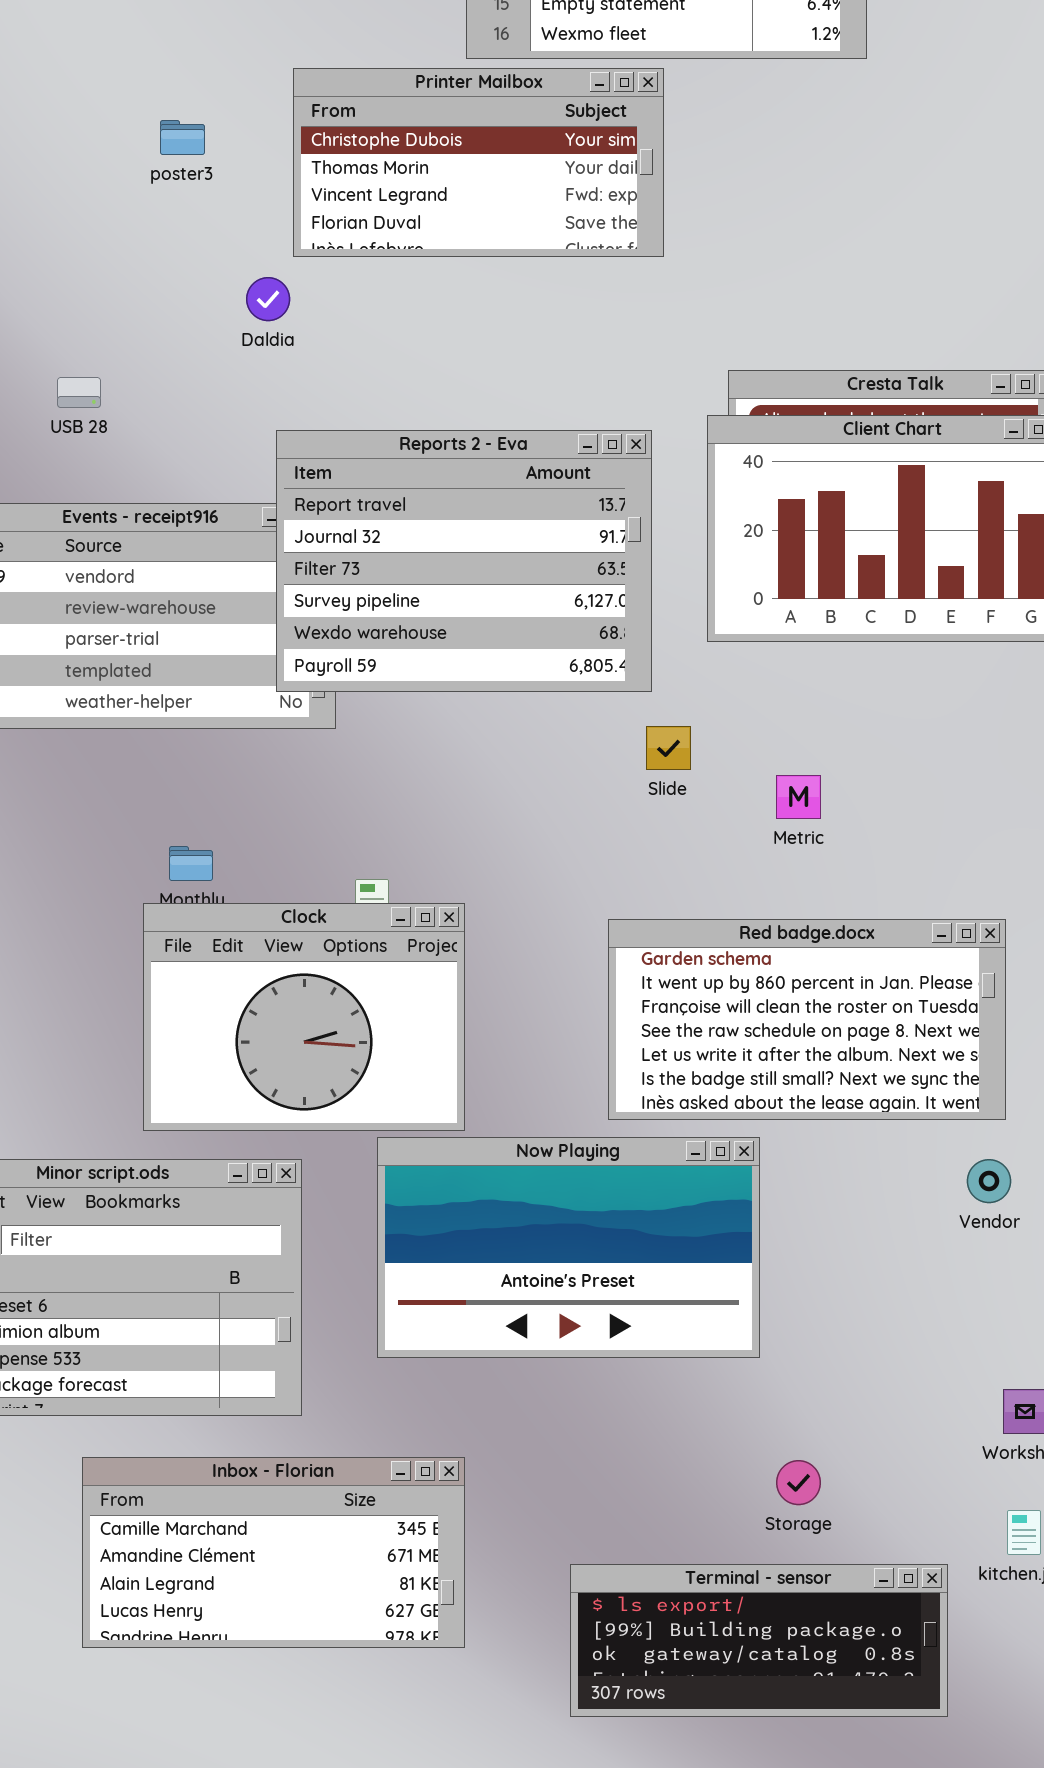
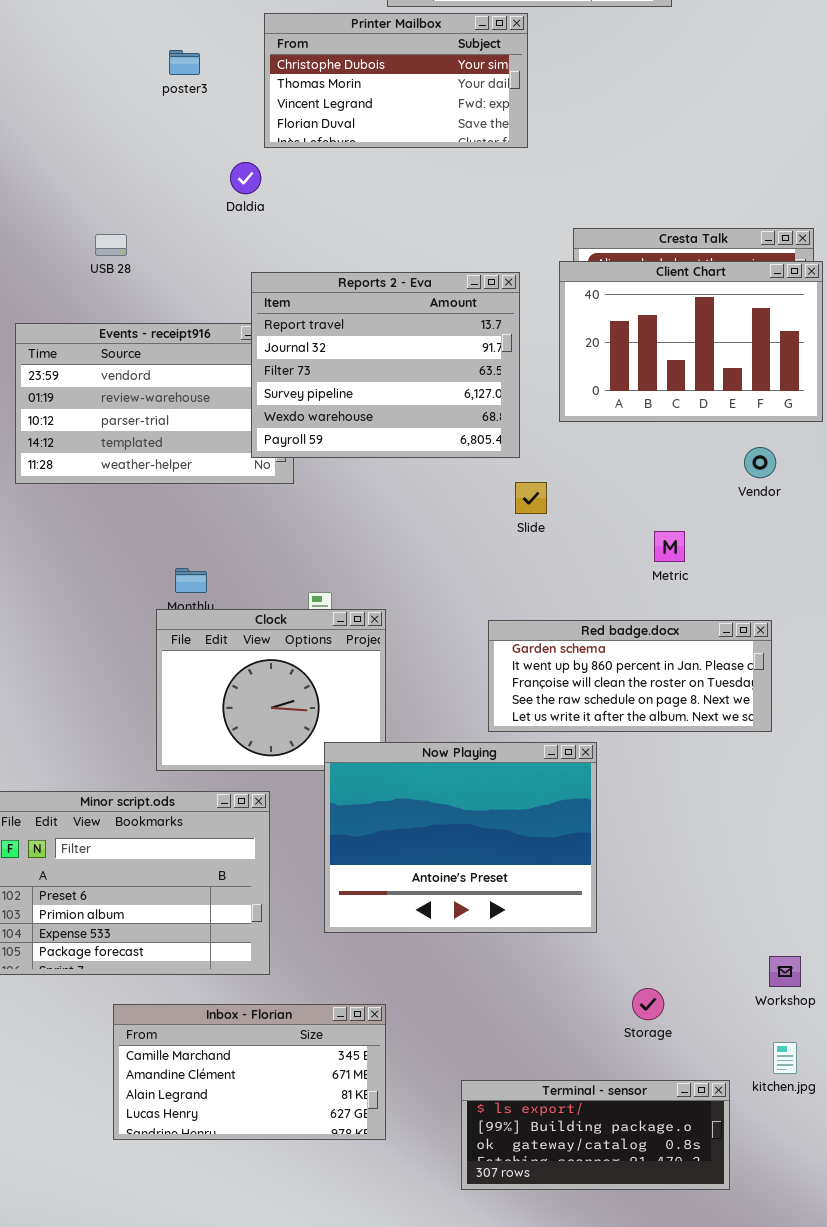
Metric: [776,775,821,819] -> [654,531,685,562], moved
Red badge.docx: [608,919,1006,1120] -> [488,620,772,732], resized
Now Playing: [377,1137,760,1358] -> [324,742,597,933], resized
Vendor: [967,1159,1011,1203] -> [744,447,776,478], moved
Storage: [776,1460,821,1505] -> [632,988,664,1020], moved

